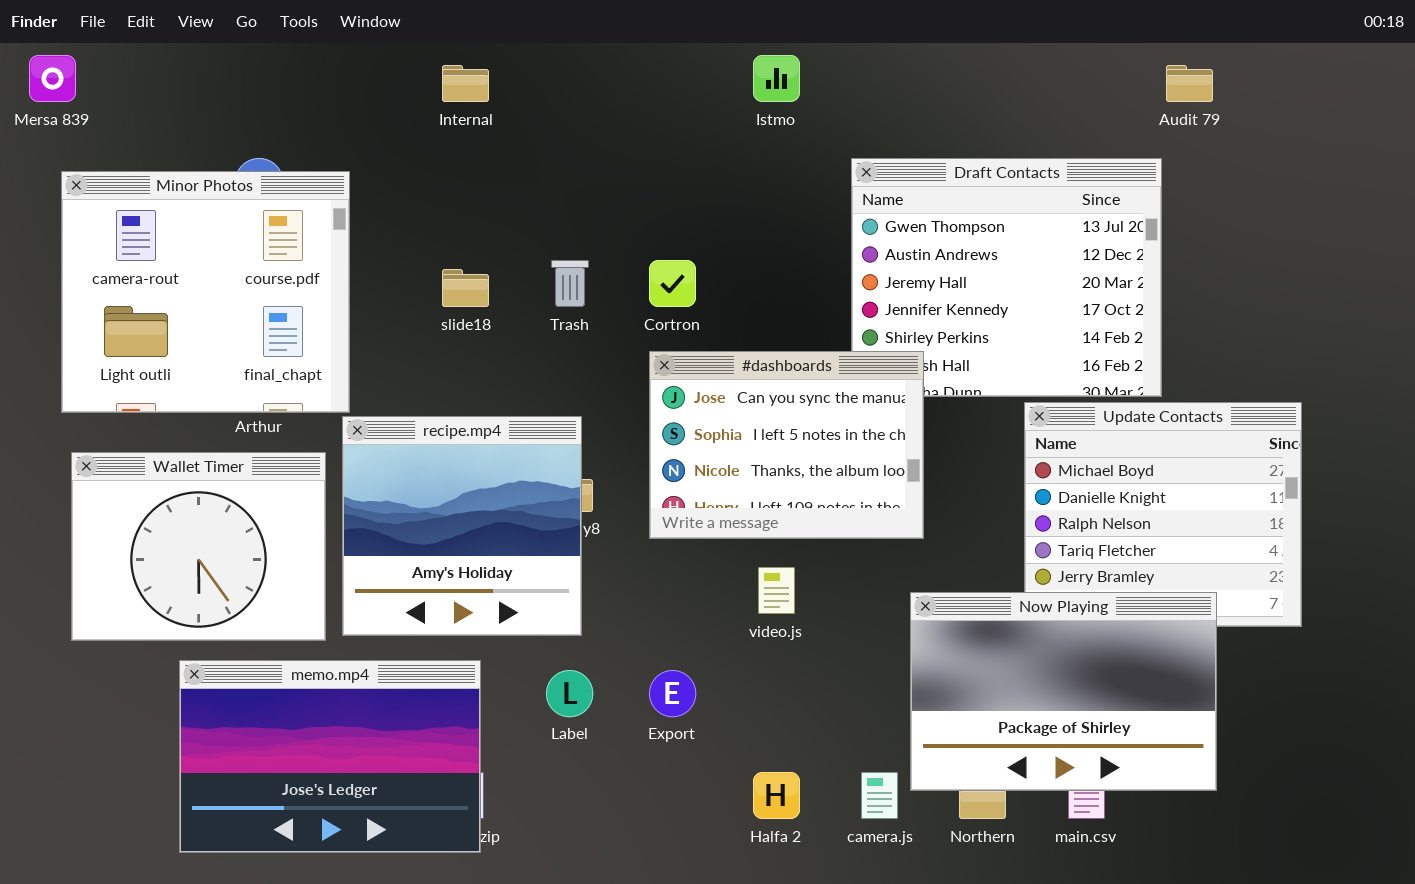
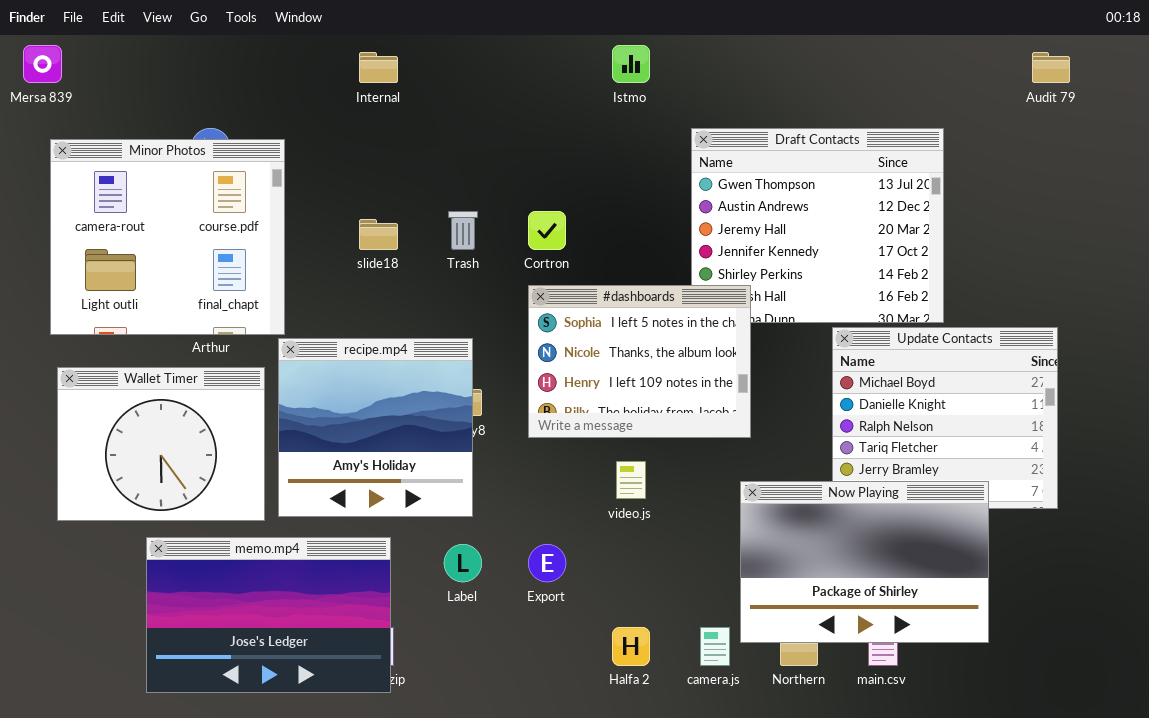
Audit 79: [1166,65,1213,102] -> [1032,52,1070,83], moved
#dashboards: [649,351,924,539] -> [528,285,751,438], scrolled down 1 row

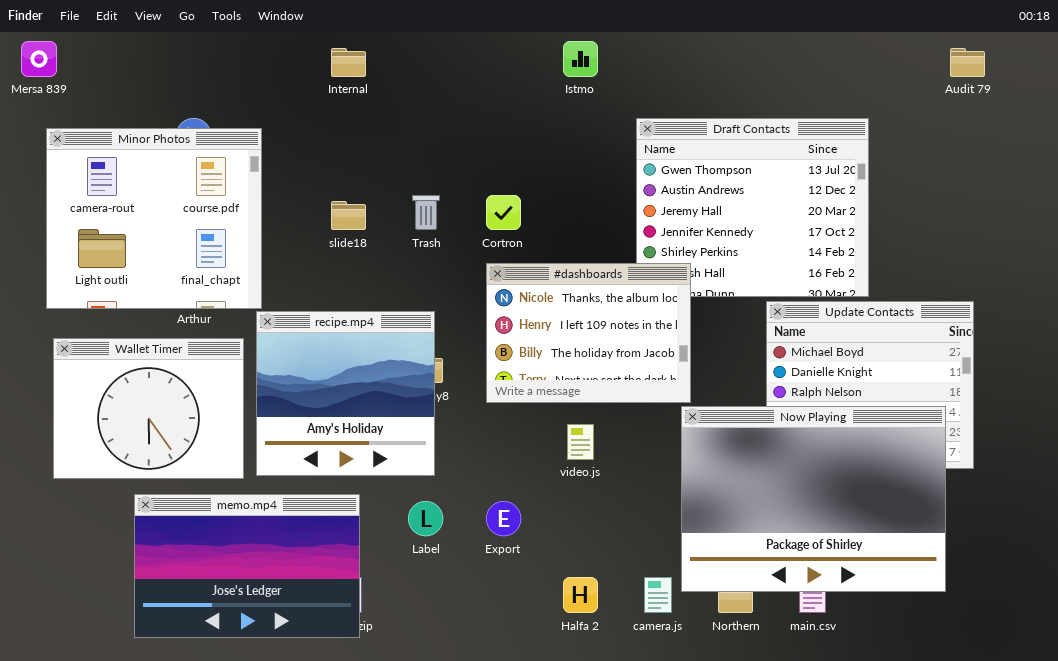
#dashboards: [528,285,751,438] -> [486,263,691,403], scrolled down 1 row
Now Playing: [740,481,989,643] -> [681,406,946,592], resized

